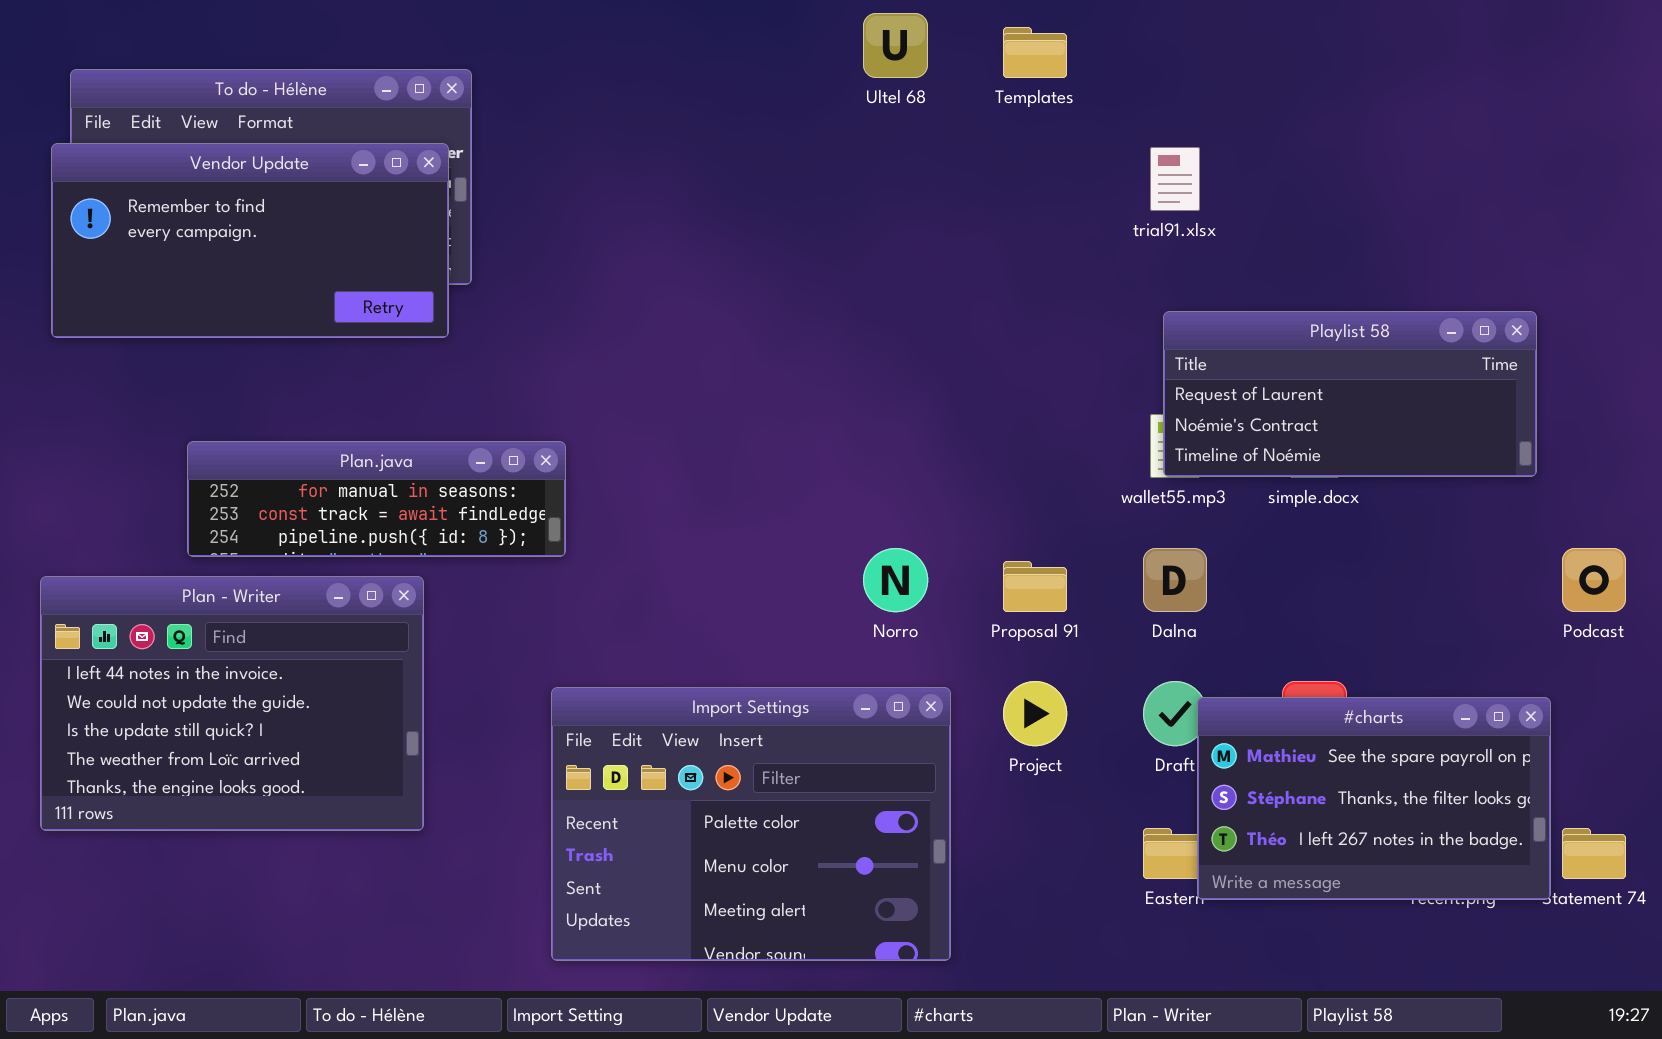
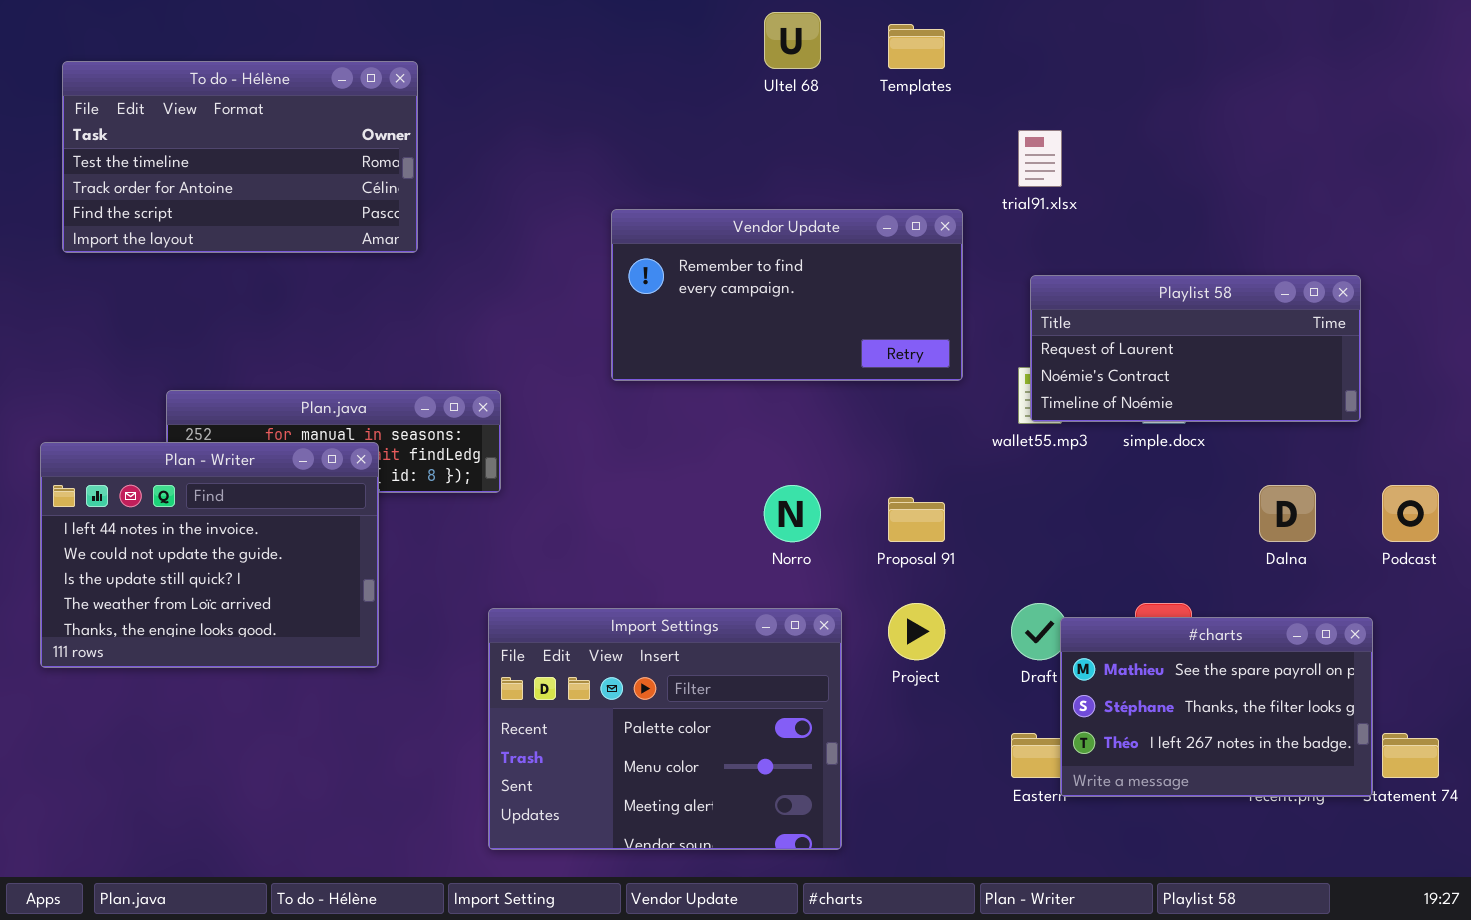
Vendor Update: [51,143,449,338] -> [611,209,963,381], moved
Dalna: [1143,548,1207,612] -> [1259,485,1316,542], moved
Plan - Writer: [40,576,424,831] -> [40,442,379,668], moved

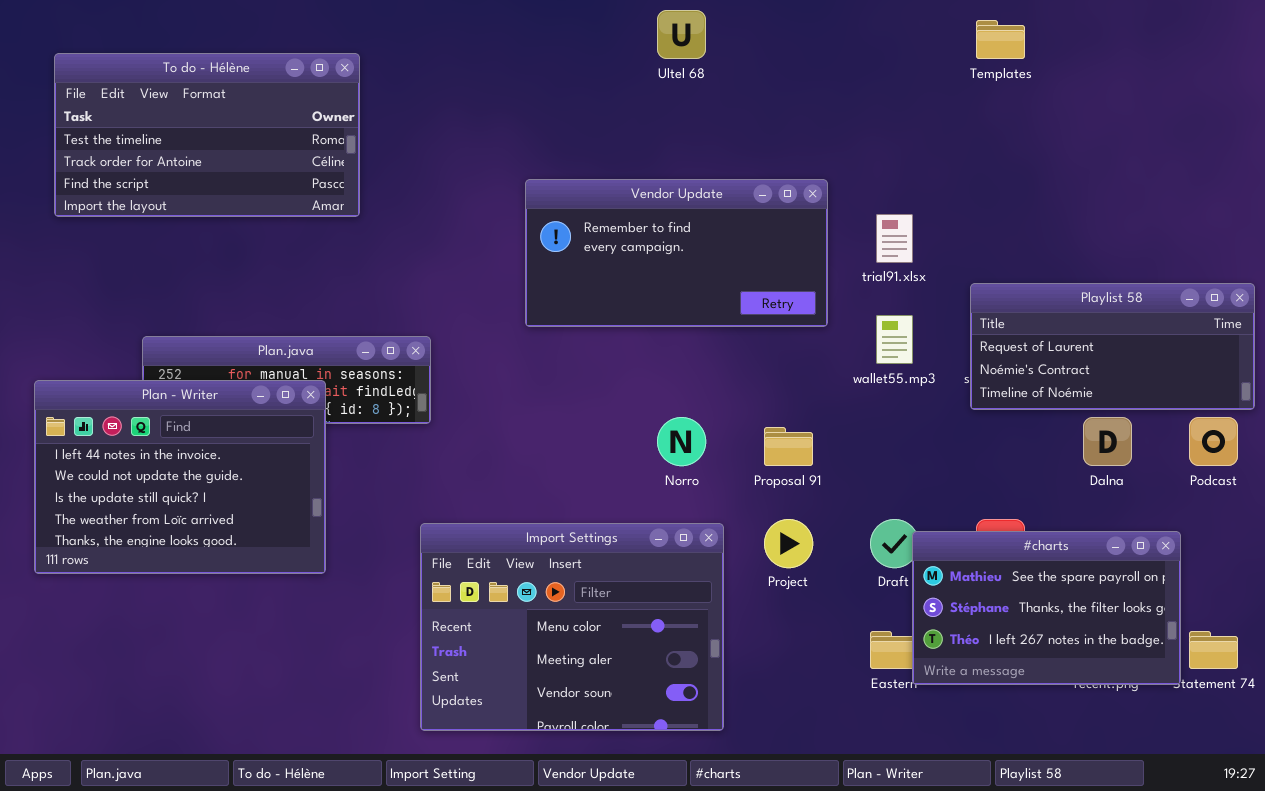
Templates: [888,24,945,69] -> [976,20,1025,59], moved
trial91.xlsx: [1018,130,1062,187] -> [876,214,913,263], moved
Playlist 58: [1030,275,1361,422] -> [970,283,1255,410], moved
Import Settings: [488,608,842,850] -> [420,523,724,731], scrolled down 1 row

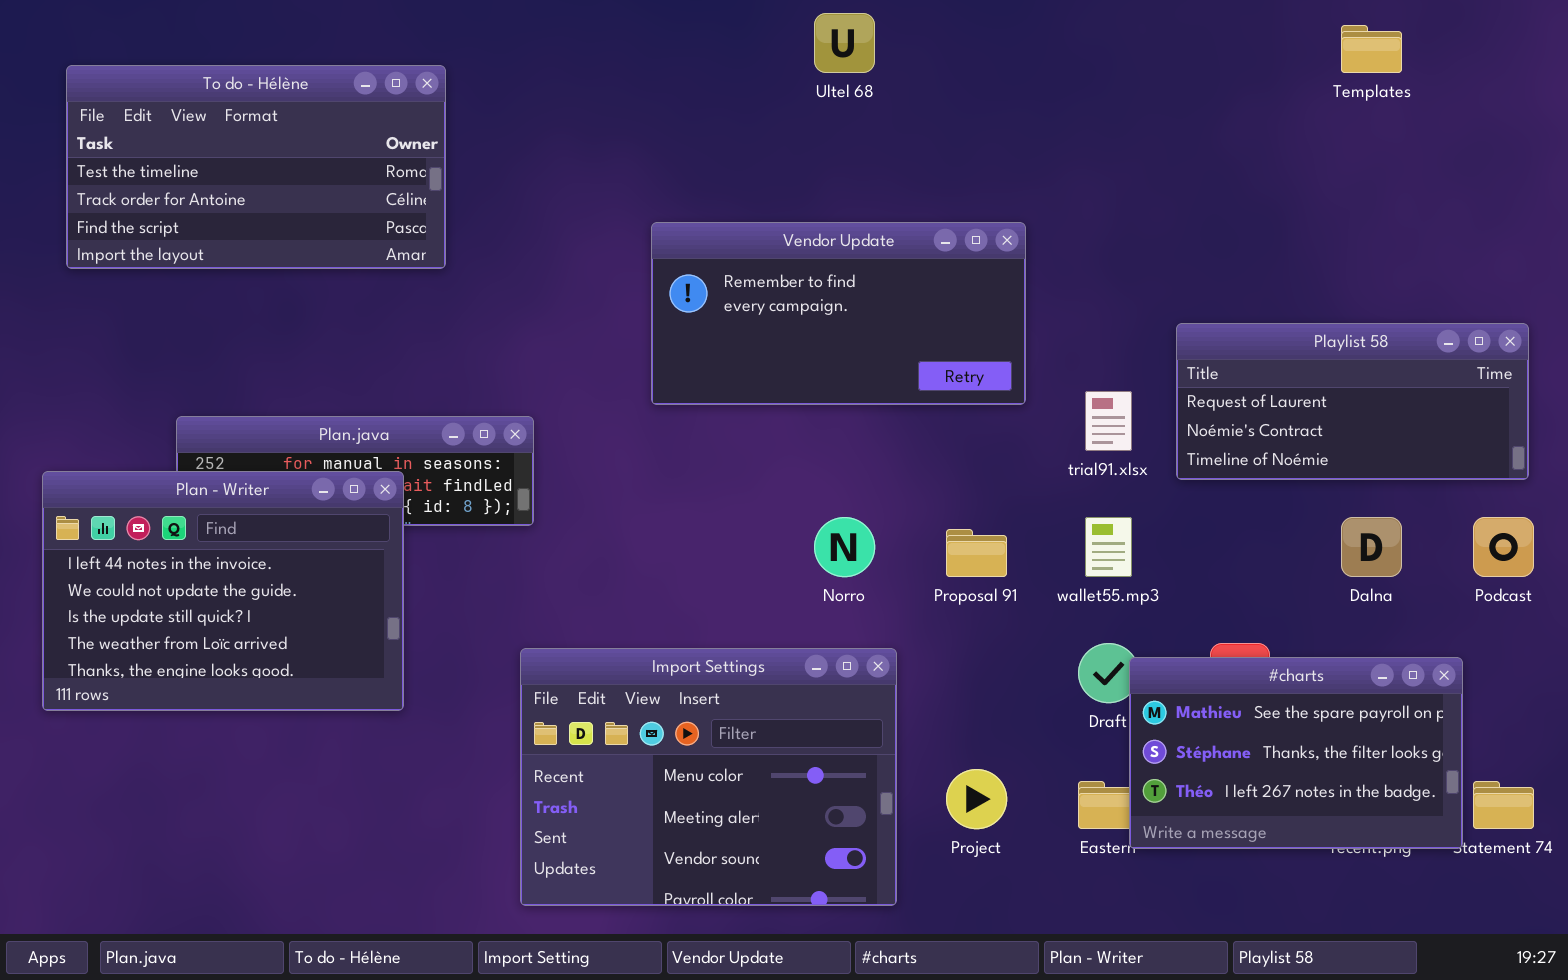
Templates: [976,20,1025,59] -> [1341,25,1402,73], moved
trial91.xlsx: [876,214,913,263] -> [1085,391,1132,451], moved
Playlist 58: [970,283,1255,410] -> [1176,323,1529,480], moved
wallet55.mp3: [876,315,913,364] -> [1085,517,1132,577], moved
Project: [764,519,813,568] -> [946,769,1007,829], moved

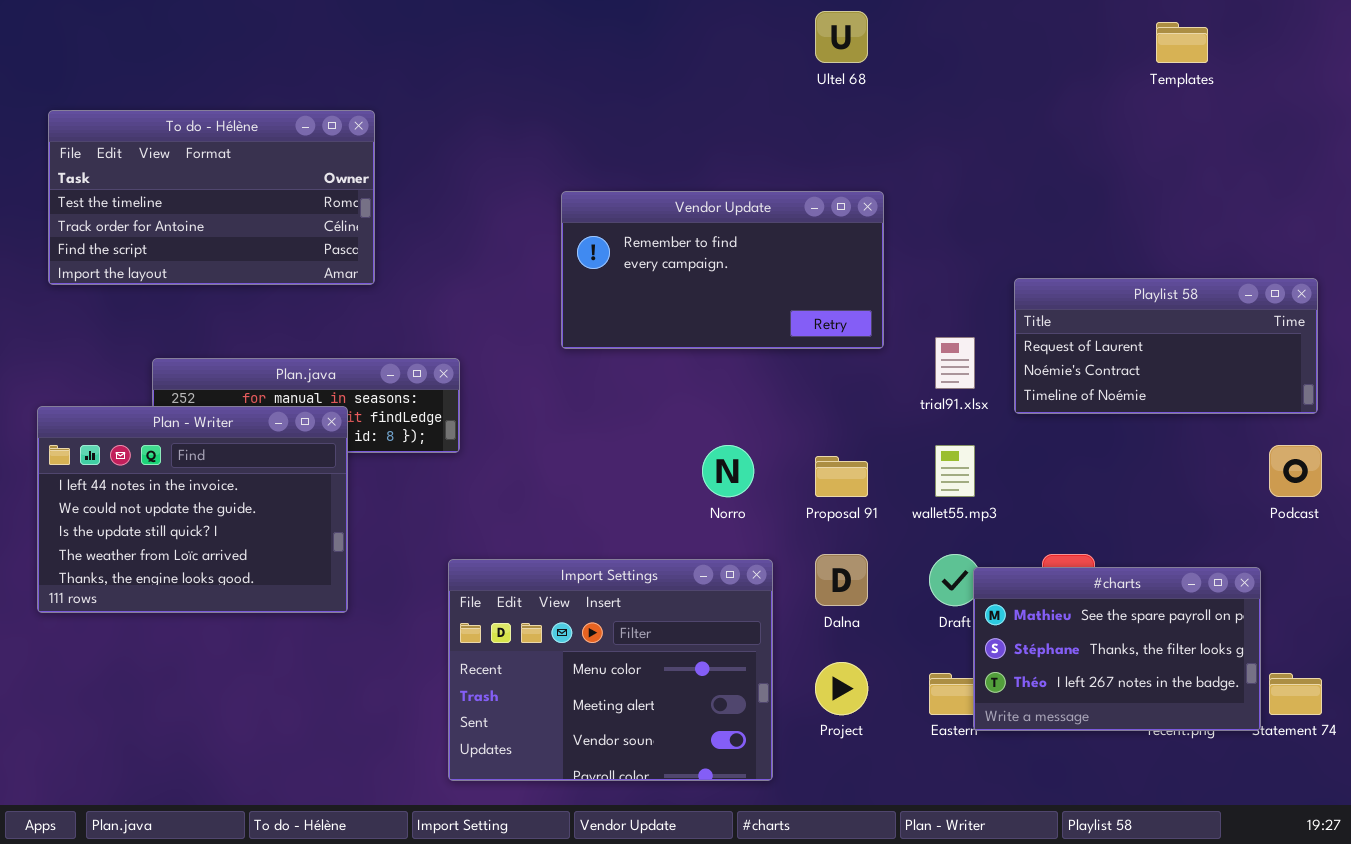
Ultel 68: [814,13,875,73] -> [815,11,868,63], moved
To do - Hélène: [66,65,446,269] -> [48,110,375,285], moved
Dalna: [1341,517,1402,577] -> [815,554,868,606], moved

